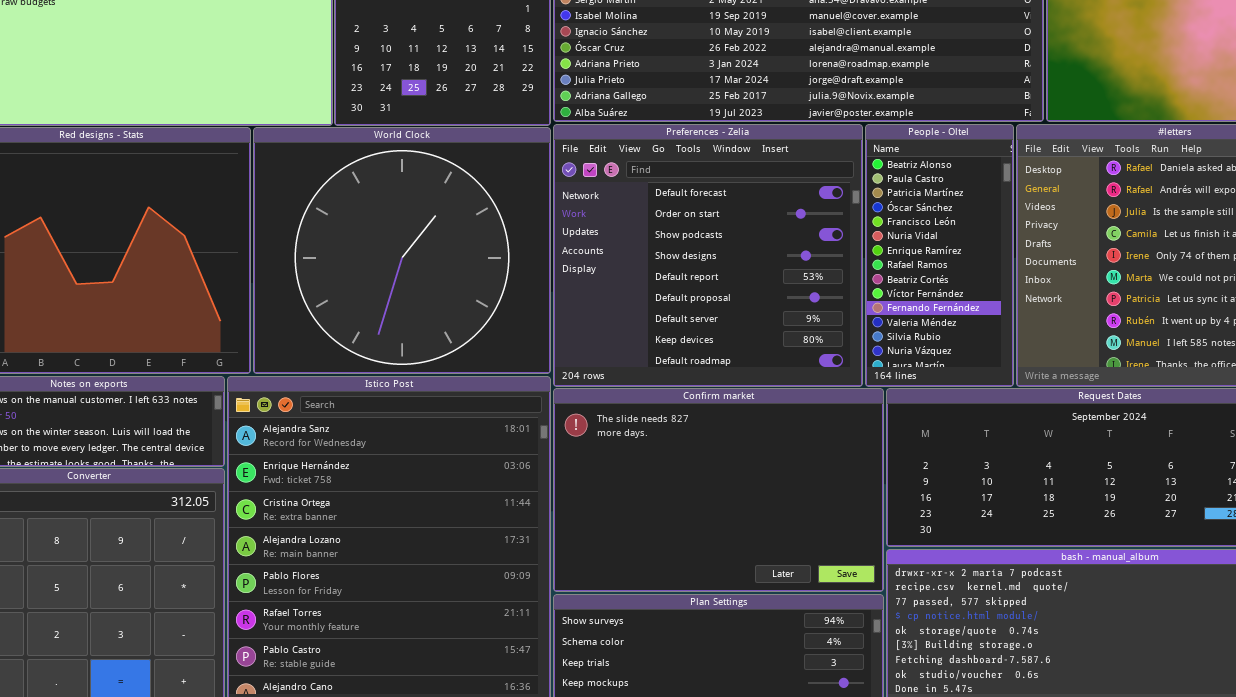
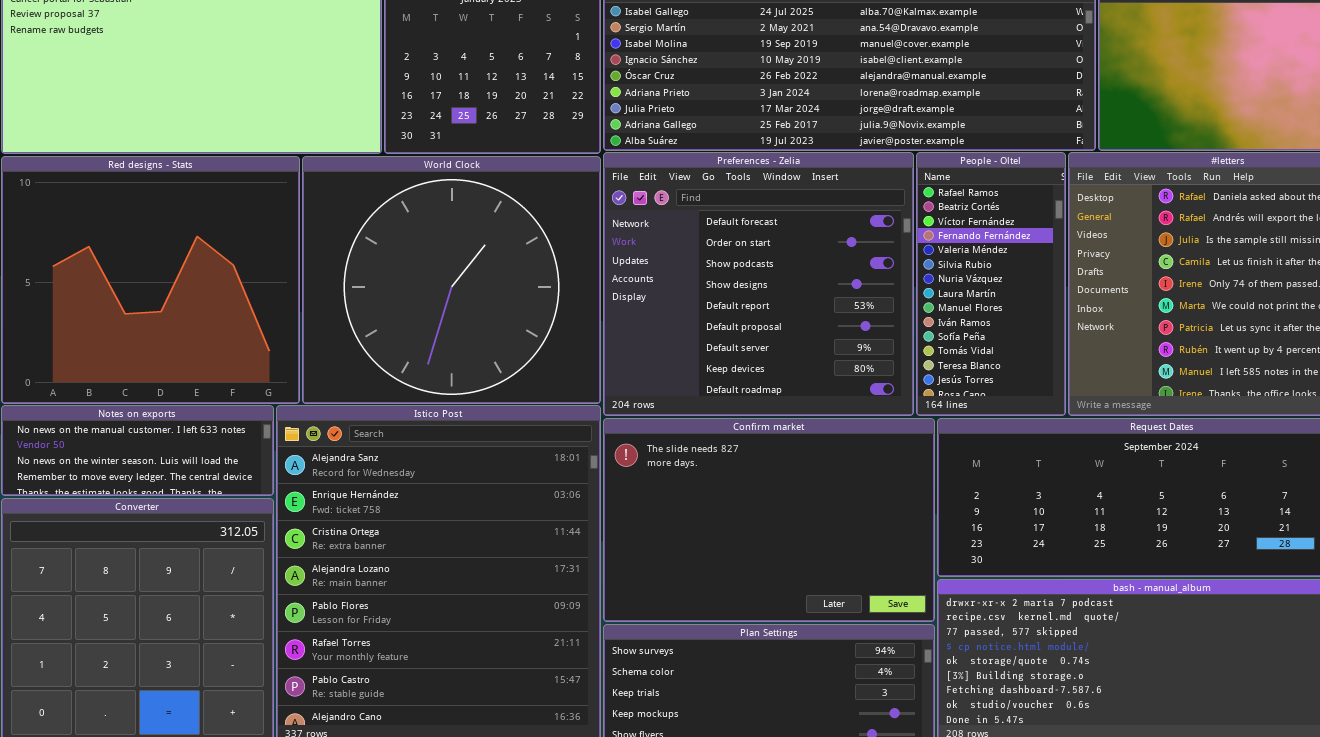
People - Oltel: [865,124,1014,387] -> [916,152,1066,416], scrolled down 7 rows

